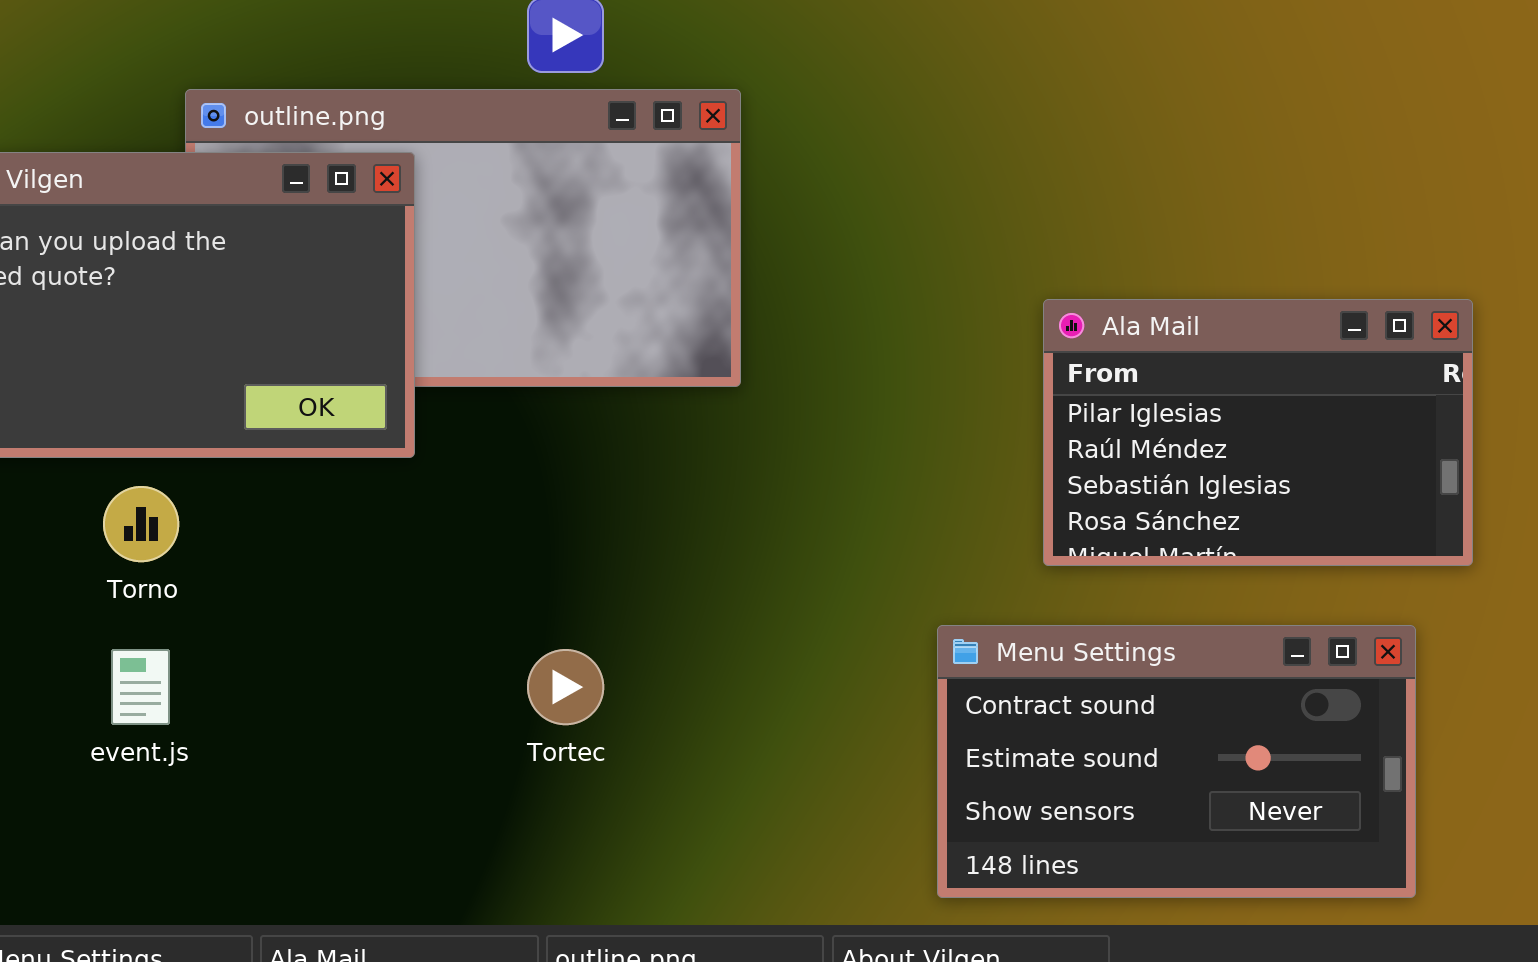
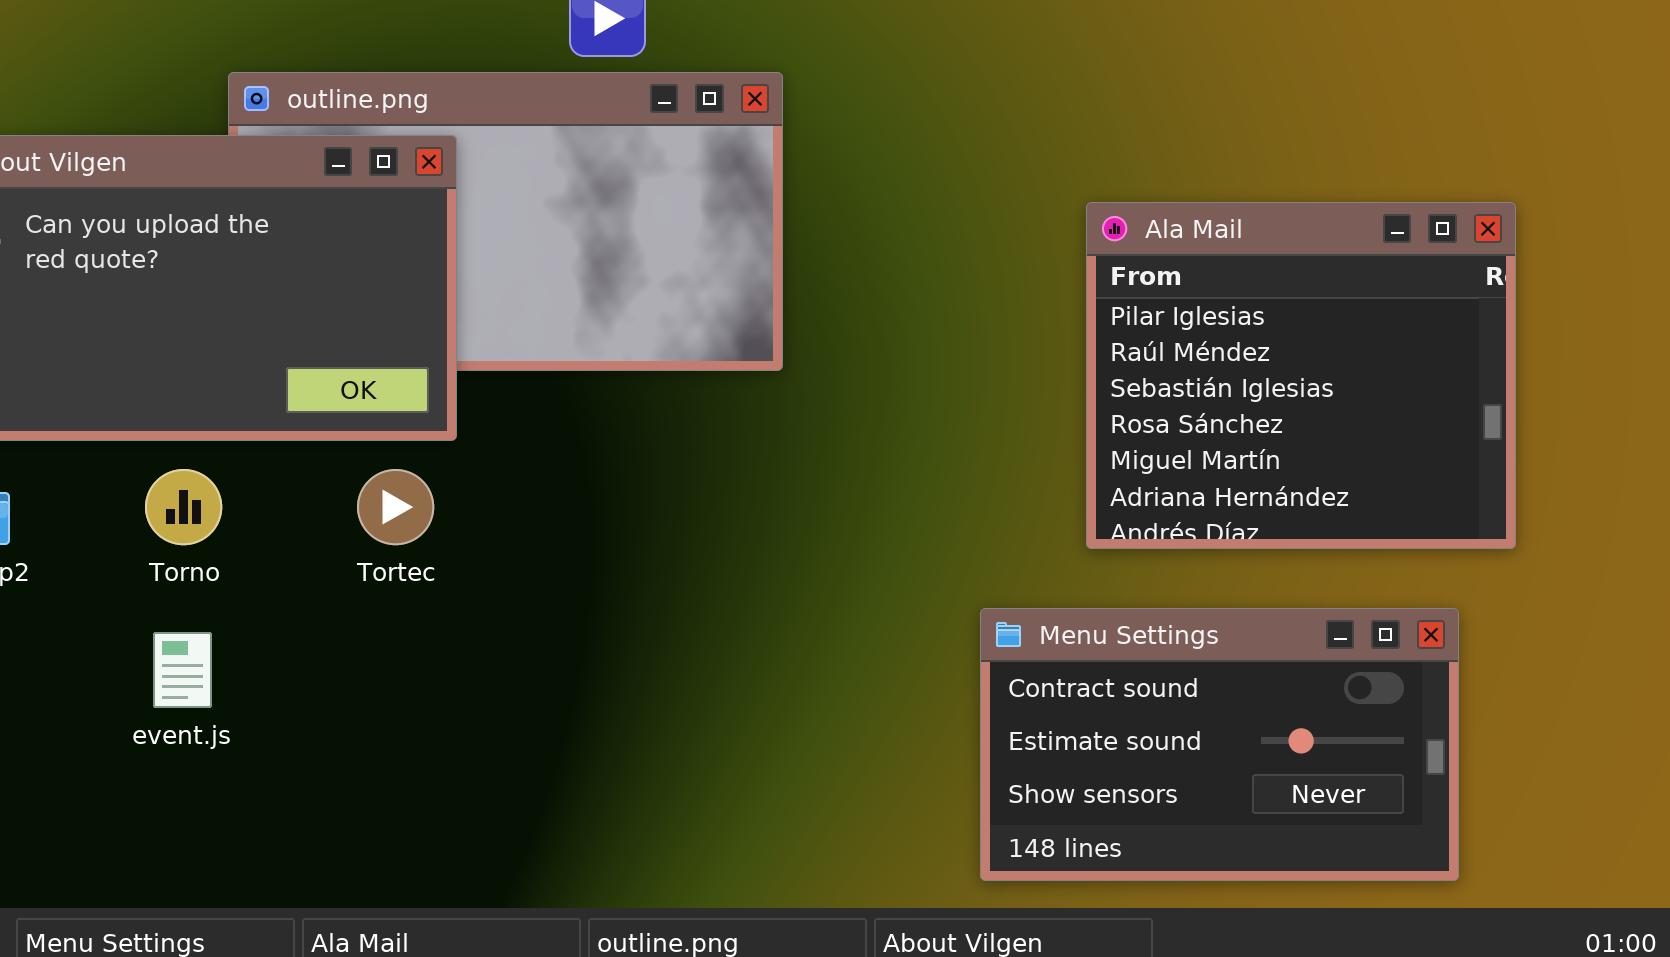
Ala Mail: [1043,299,1473,566] -> [1086,202,1516,549], resized
Tortec: [527,649,604,725] -> [357,469,434,545], moved

